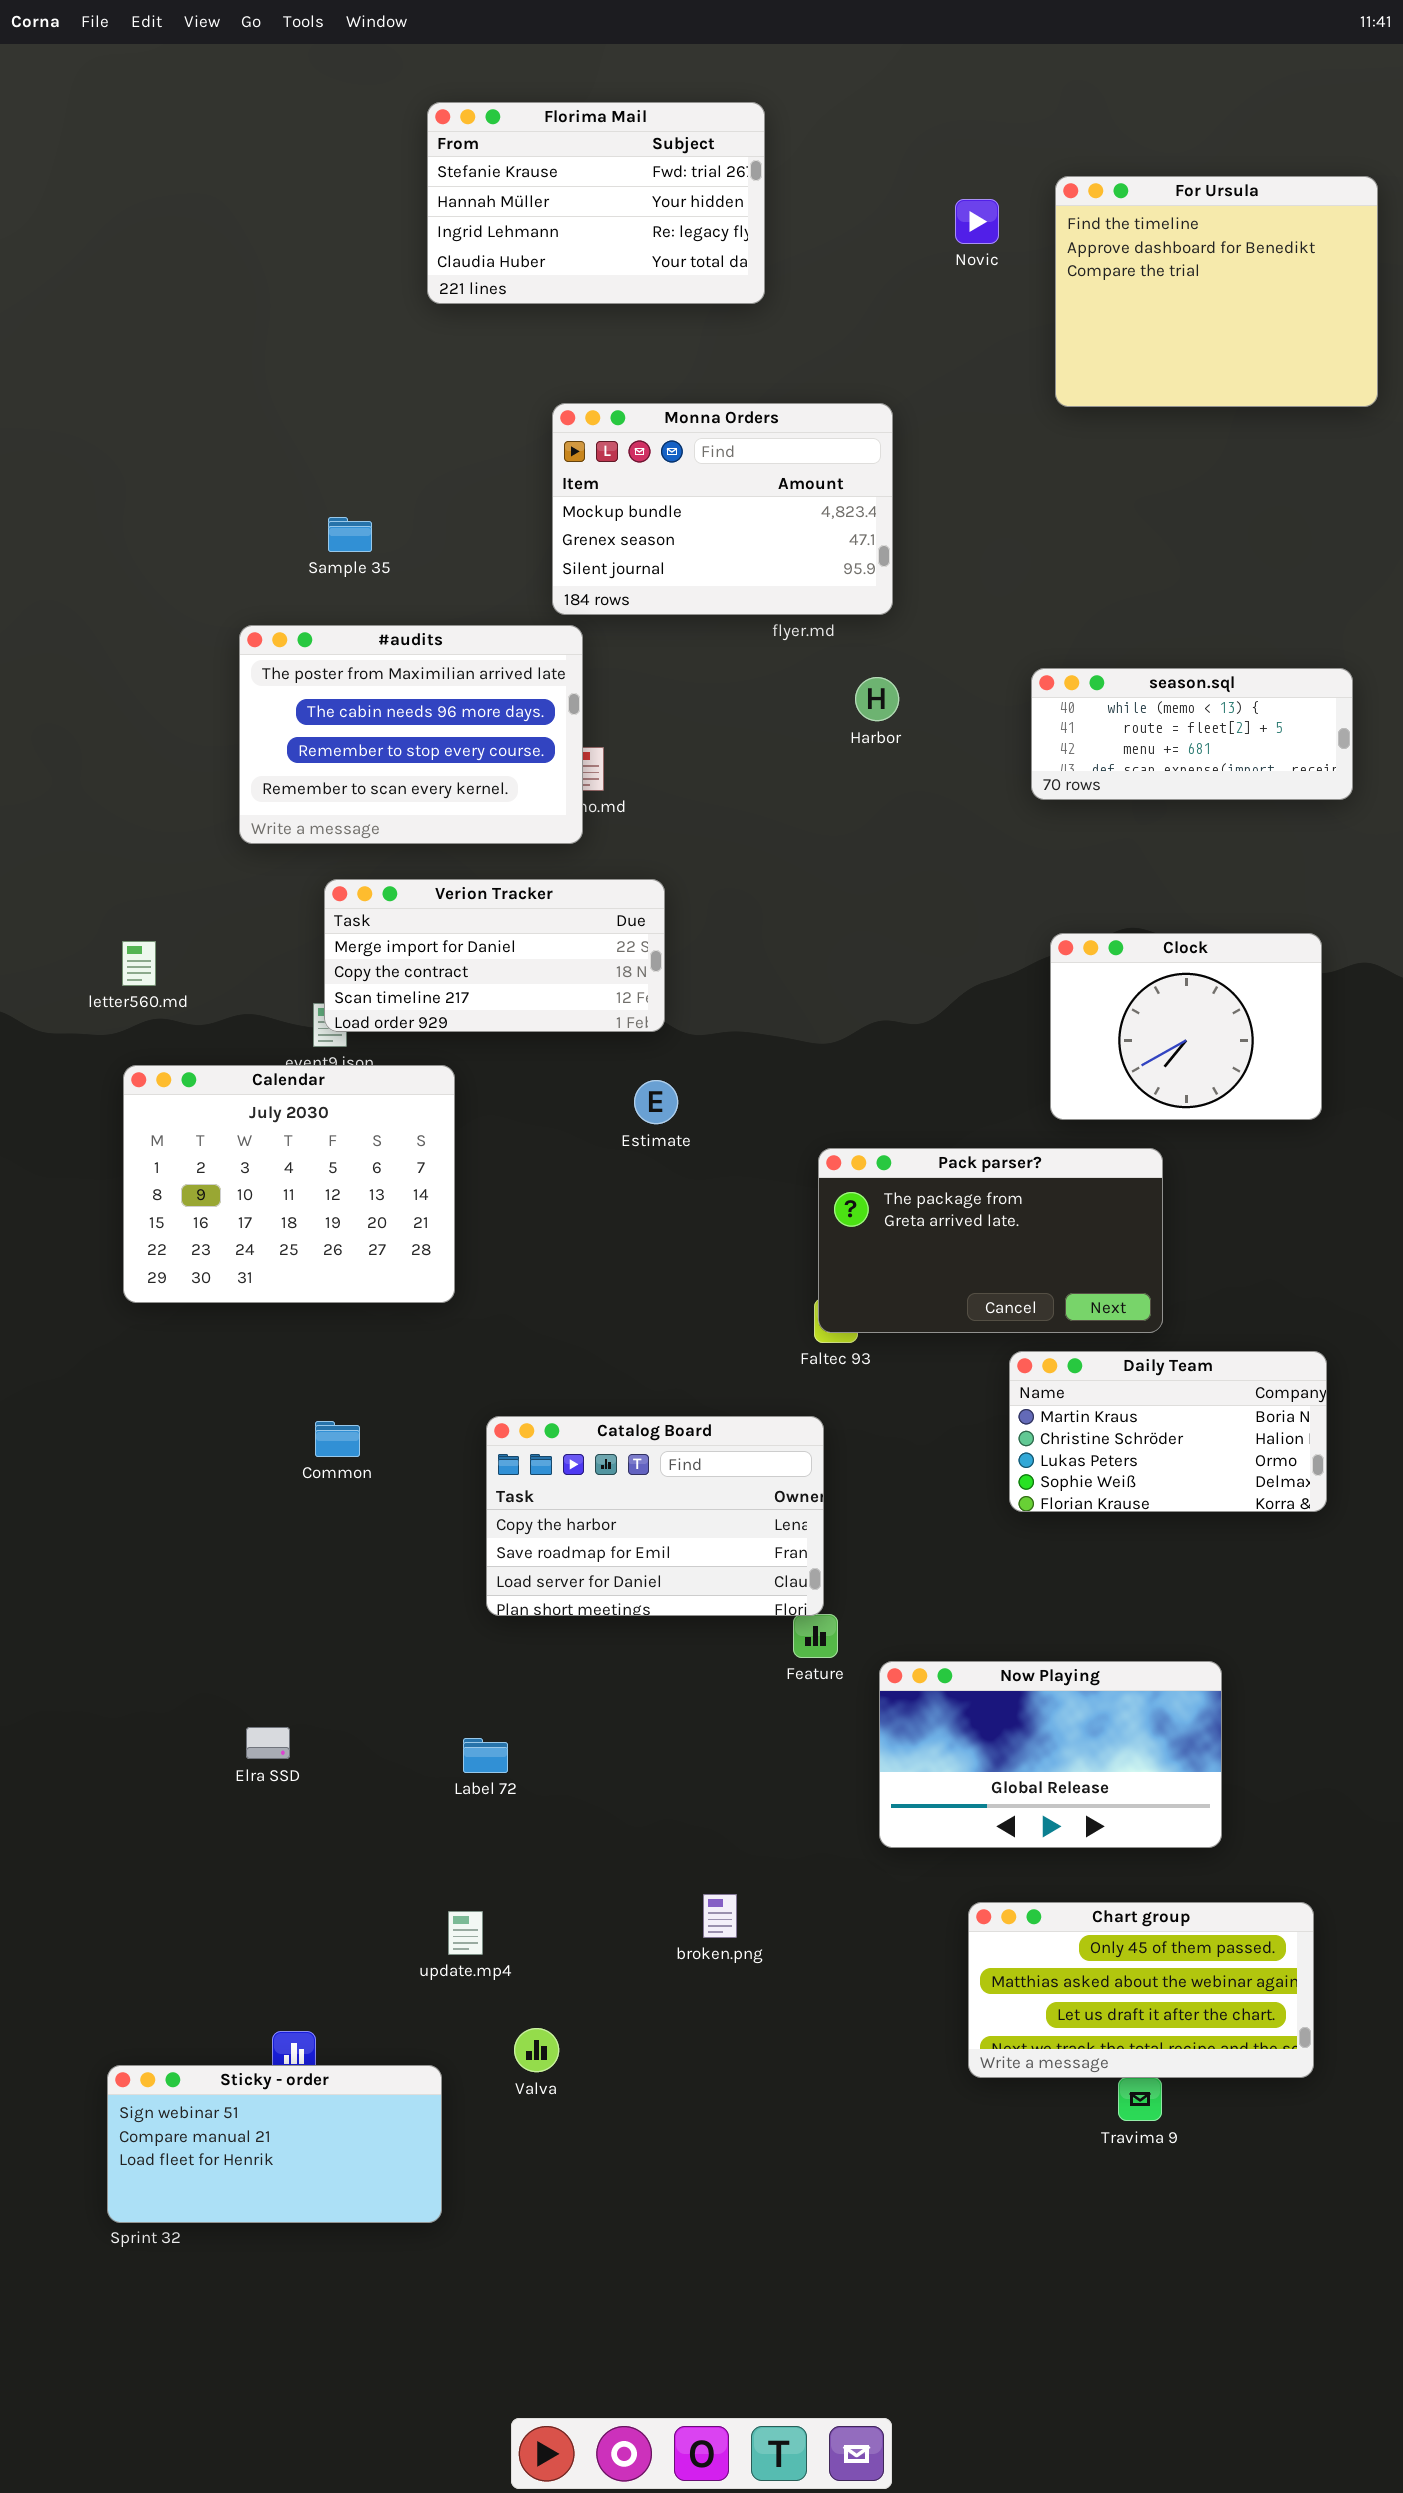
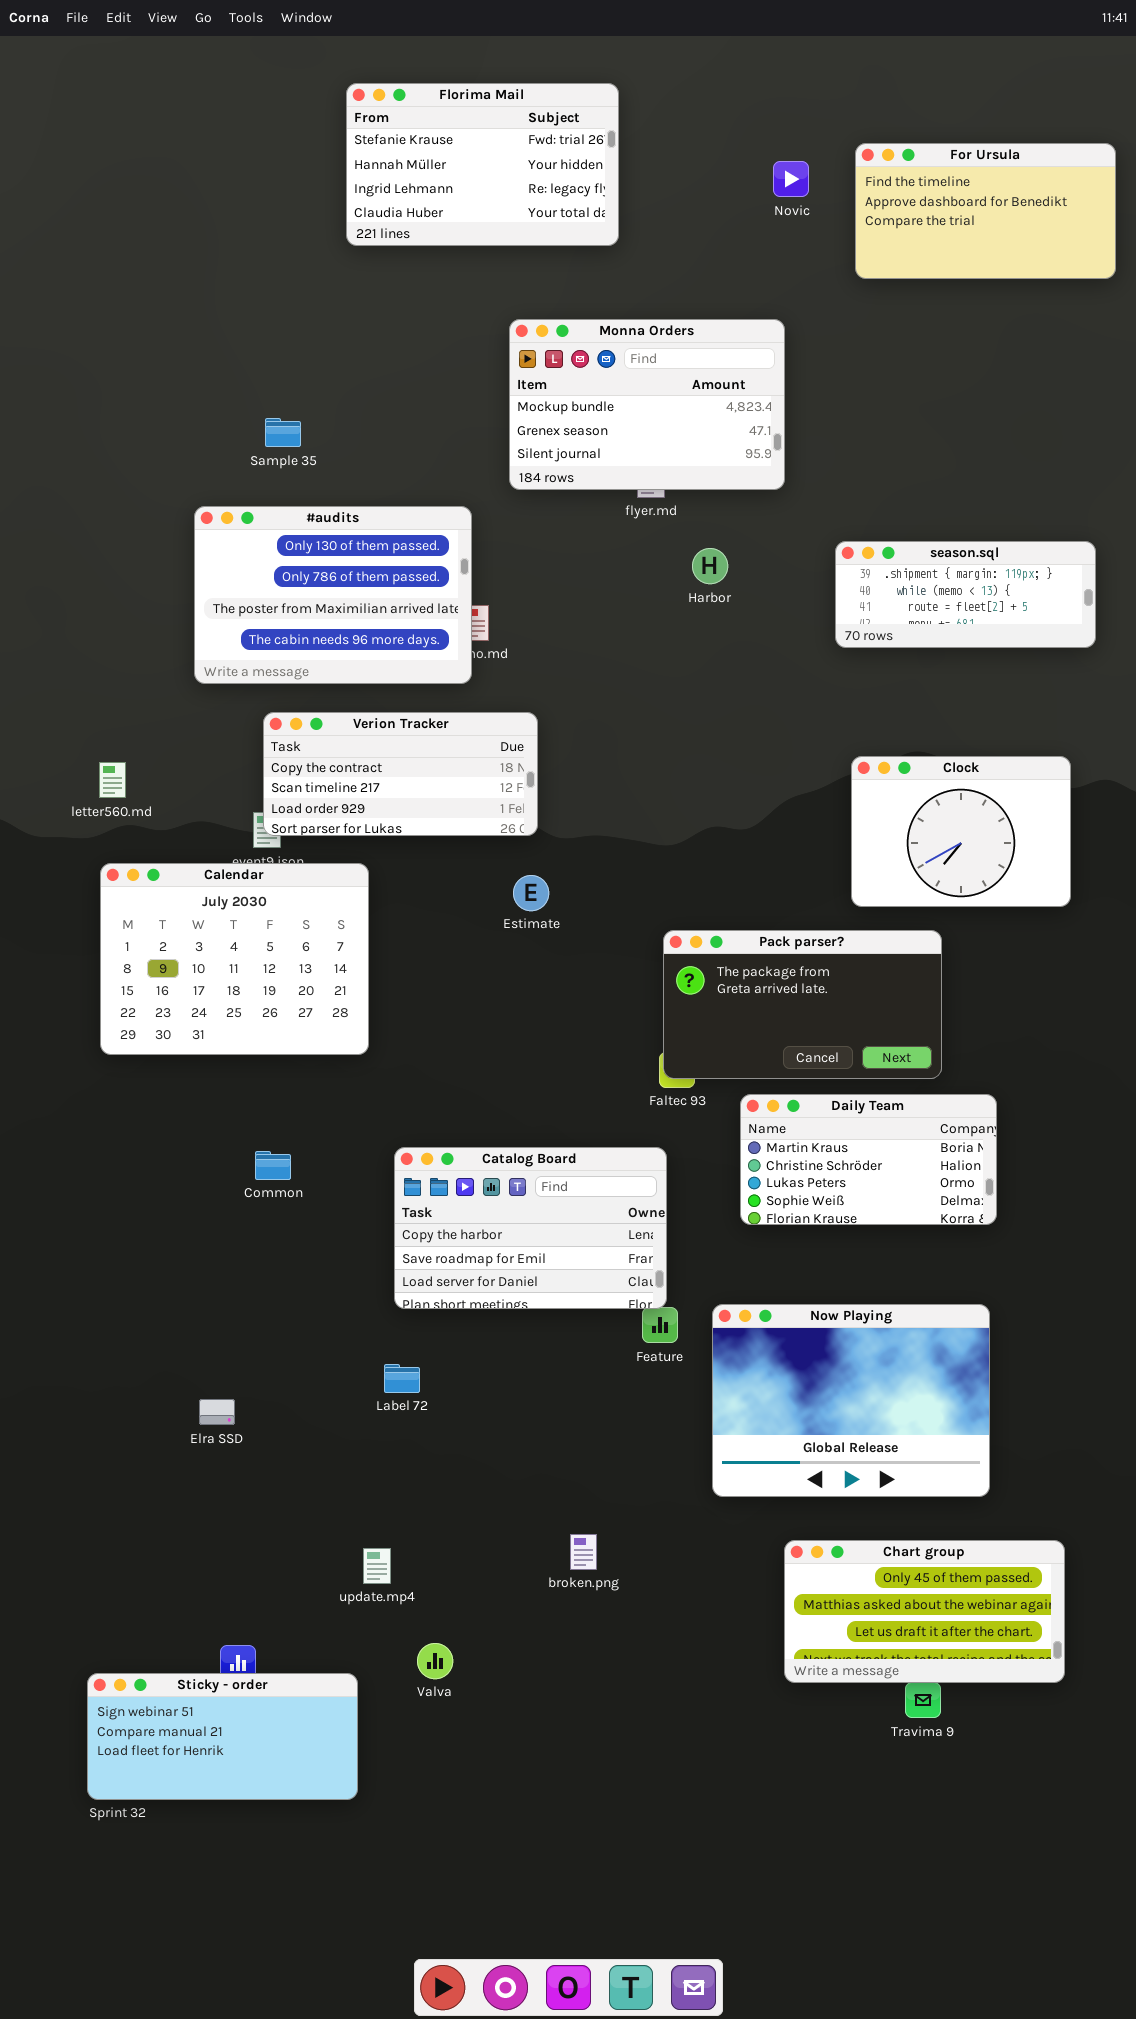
For Ursula: [1055,176,1378,407] -> [855,143,1116,279], resized
Monna Orders: [552,403,893,615] -> [509,319,785,490], moved
#audits: [239,625,583,844] -> [194,506,472,684], scrolled up 2 rows
season.sql: [1031,668,1353,800] -> [835,541,1096,648], scrolled up 1 row
Verion Tracker: [324,879,665,1032] -> [263,712,538,836], scrolled down 1 row
Daily Team: [1009,1351,1327,1512] -> [740,1094,997,1225], moved
Now Playing: [879,1661,1222,1848] -> [712,1304,990,1497], resized
Label 72: [463,1738,508,1773] -> [384,1364,420,1393], moved

